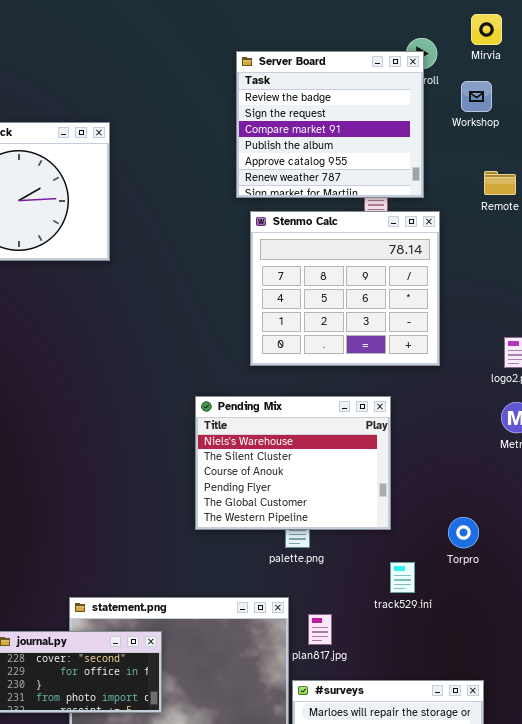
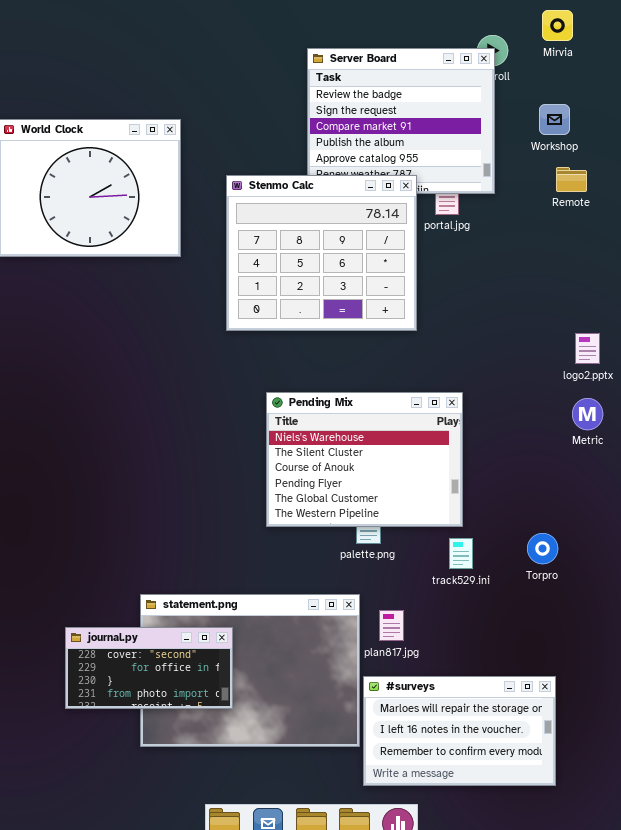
Workshop: [461,81,492,112] -> [539,104,570,135], moved
Stenmo Calc: [250,211,440,366] -> [226,175,417,331], moved
Torpro: [448,517,479,548] -> [527,533,558,564], moved
track529.ini: [390,562,415,593] -> [449,538,473,569], moved

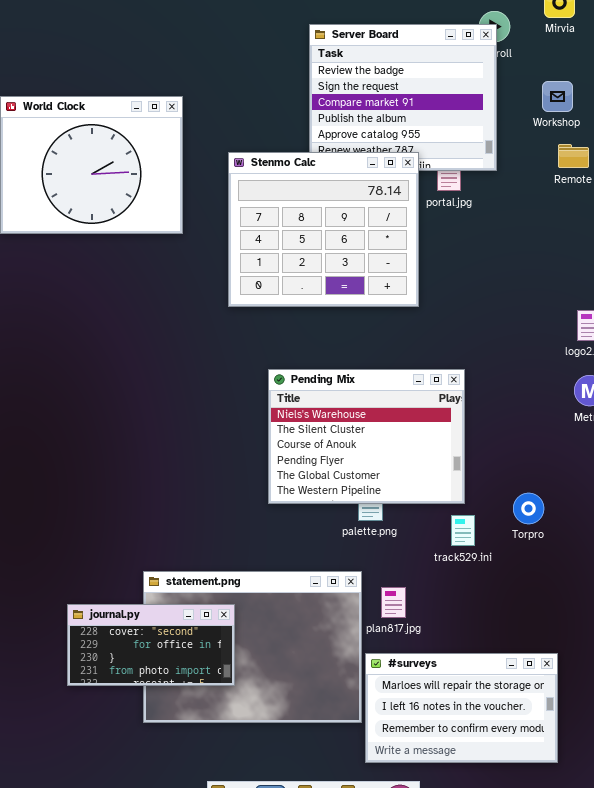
Torpro: [527,533,558,564] -> [513,493,544,524], moved

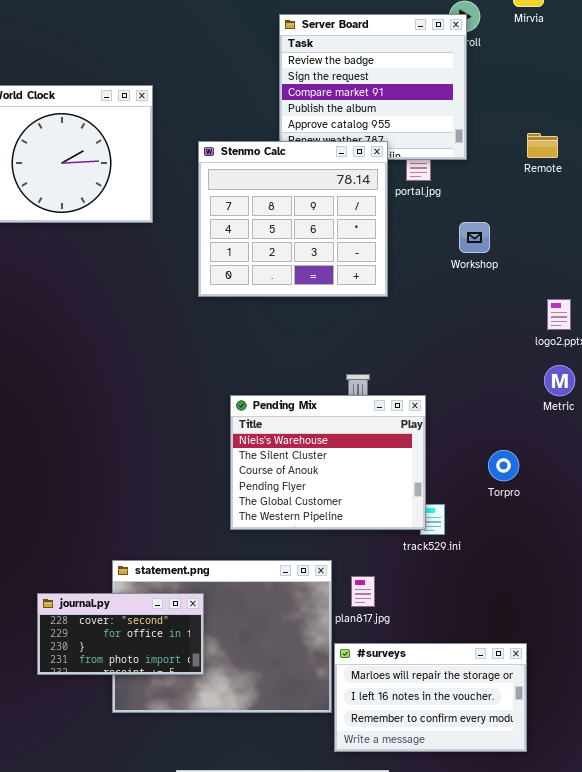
Workshop: [542,81,573,112] -> [459,222,490,253], moved
Pending Mix: [268,369,465,504] -> [230,395,426,530], moved
Torpro: [513,493,544,524] -> [488,450,519,481], moved

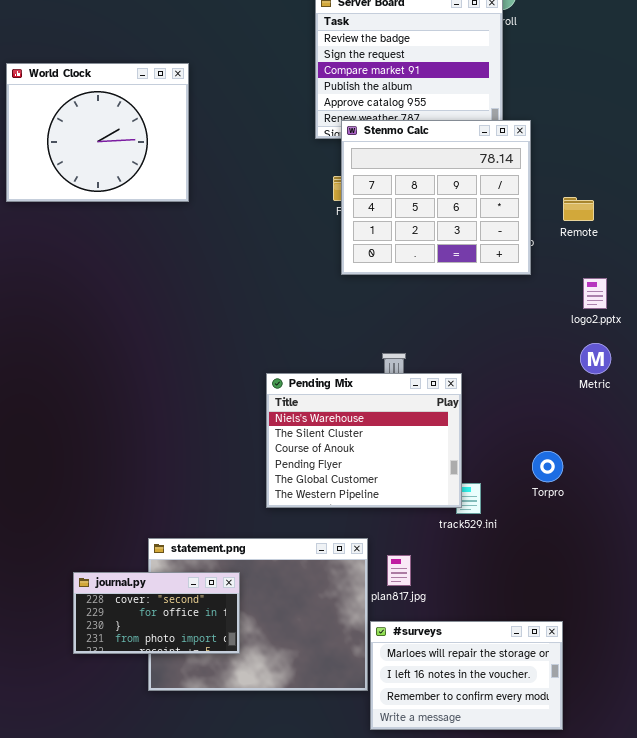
Remote: [527,133,558,158] -> [563,197,594,221], moved
Stenmo Calc: [198,141,388,297] -> [341,120,531,275], moved
Torpro: [488,450,519,481] -> [532,451,563,482], moved

